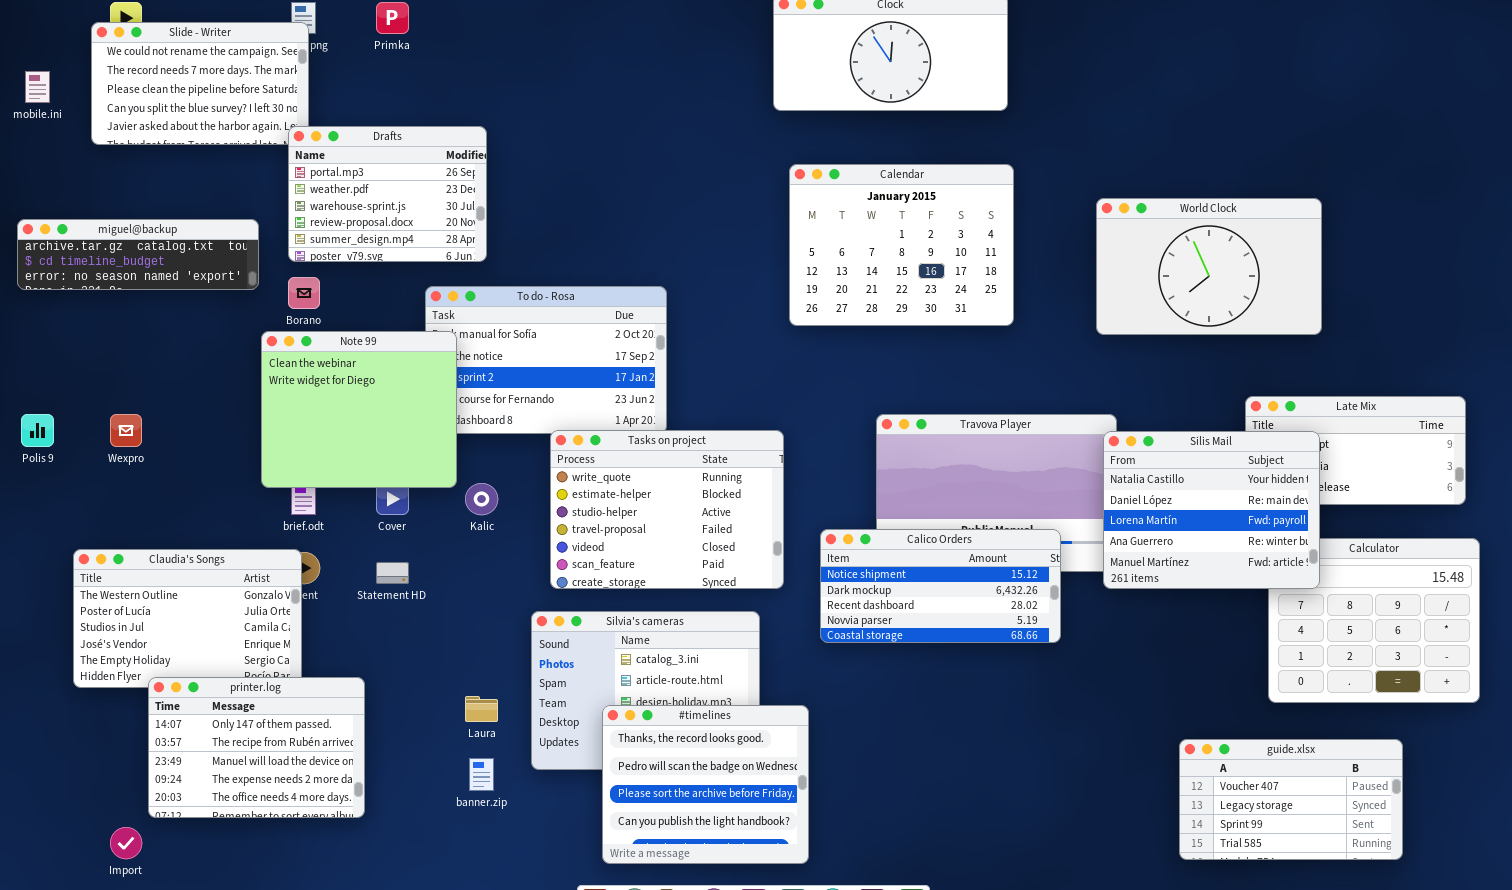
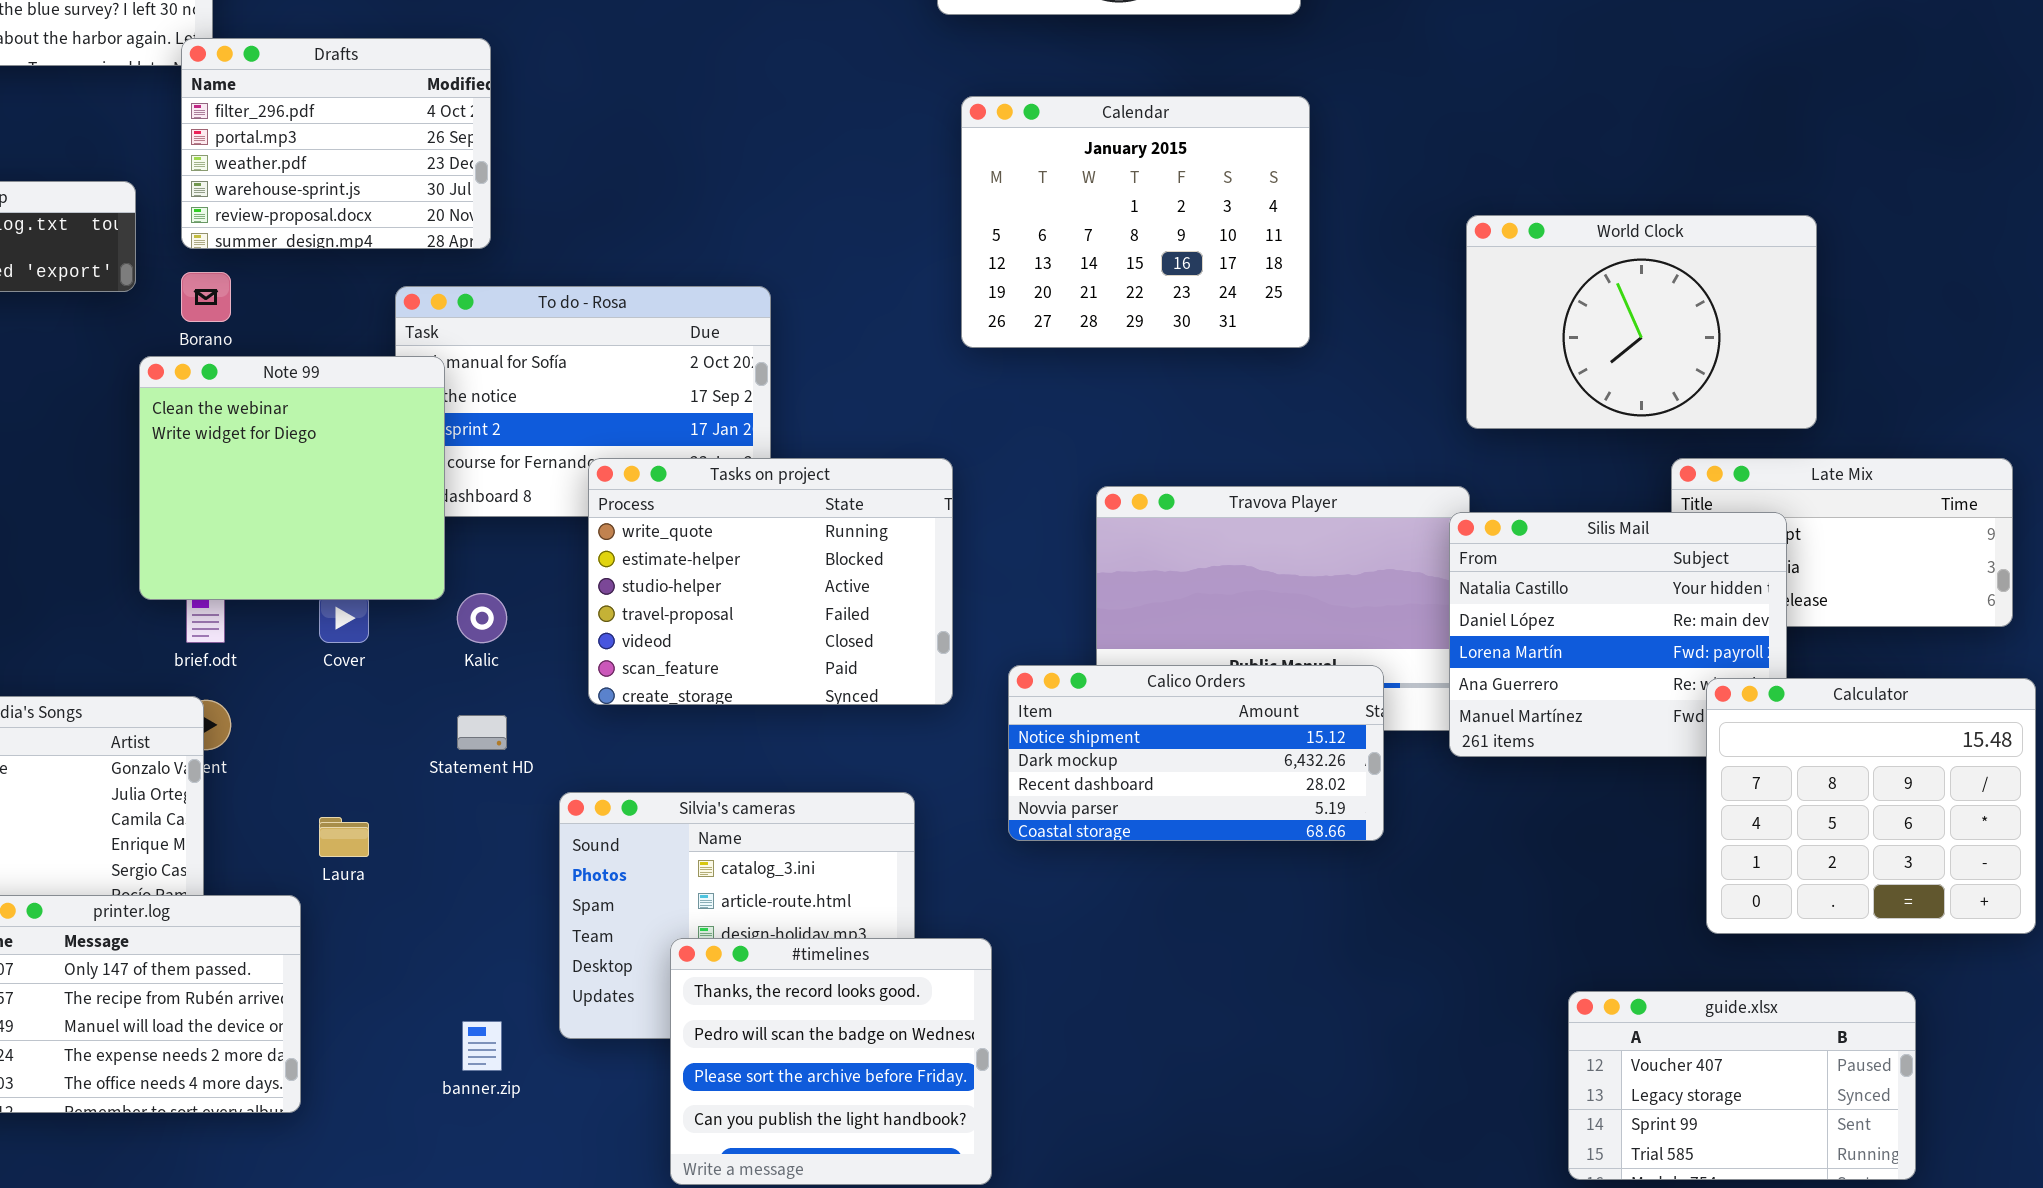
Drafts: [288,126,487,262] -> [181,38,491,249], scrolled up 1 row
World Clock: [1096,198,1322,335] -> [1466,215,1817,429], moved
Tasks on project: [550,430,784,589] -> [588,458,953,705], moved
Calculator: [1268,538,1480,703] -> [1706,678,2036,934], raised
Statement HD: [376,562,409,584] -> [457,715,507,750], moved
Laura: [465,696,498,722] -> [319,817,369,857], moved

